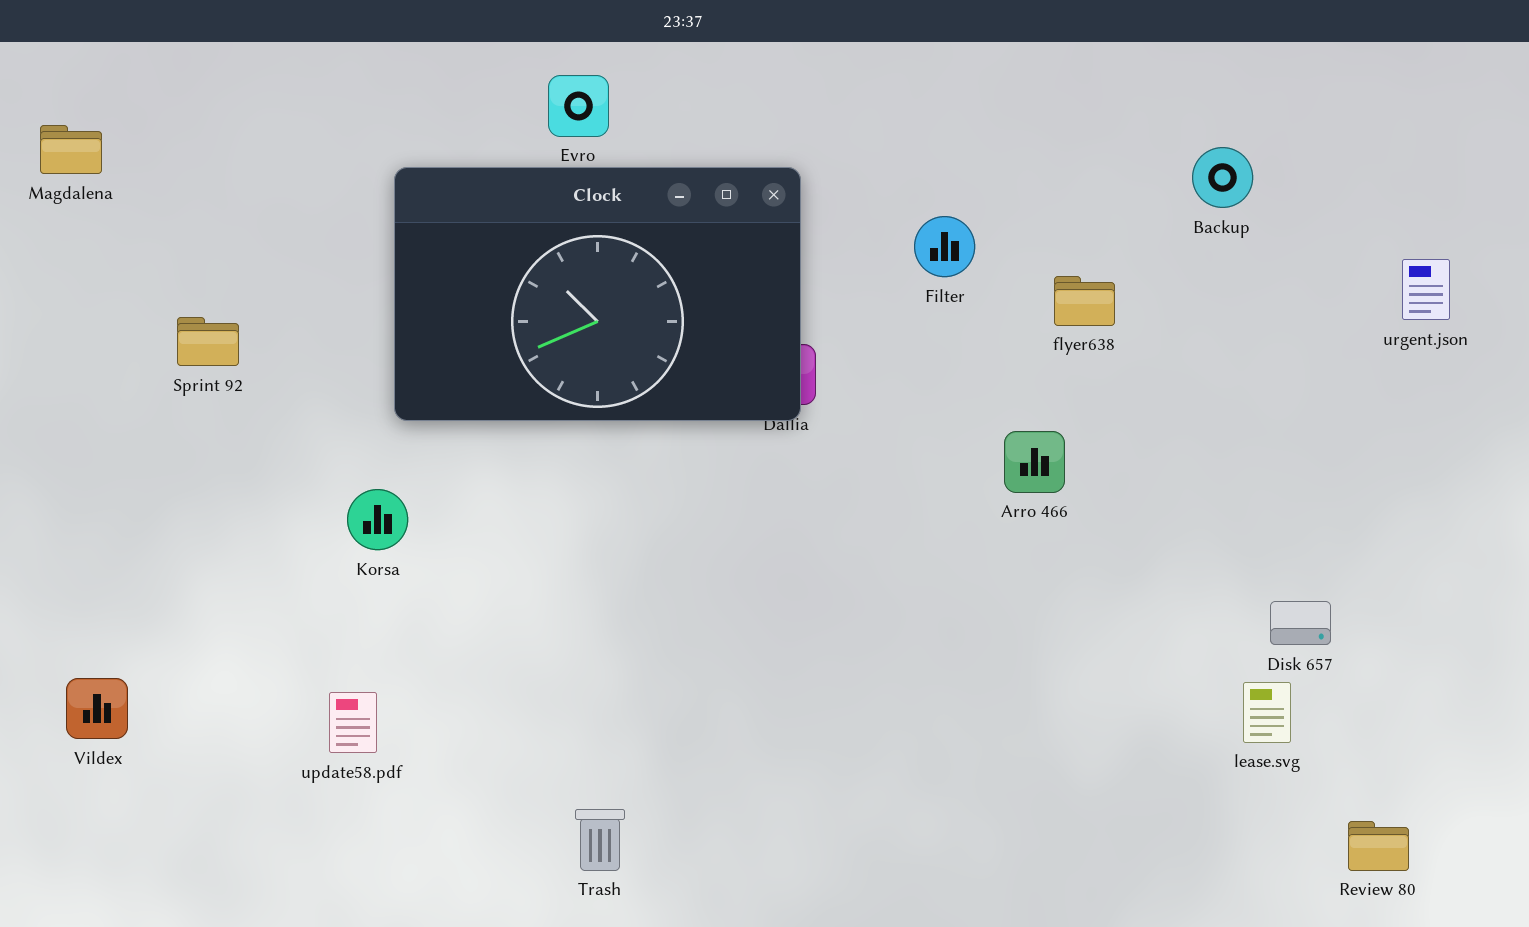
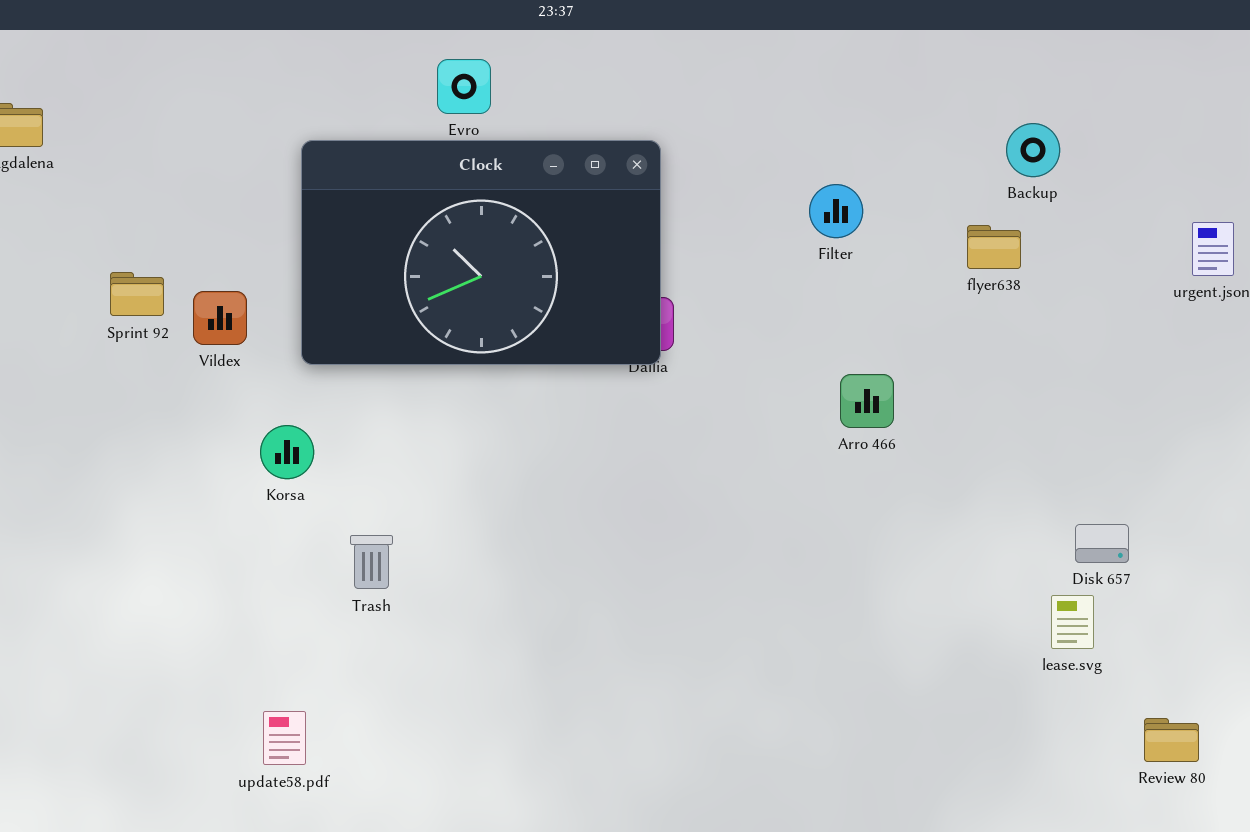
Filter: [914,216,975,277] -> [809,184,863,238], moved
flyer638: [1054,276,1115,326] -> [967,225,1021,269], moved
Vildex: [66,678,128,739] -> [193,291,247,345], moved
update58.pdf: [329,692,377,753] -> [263,711,306,765], moved
Trash: [575,809,625,871] -> [350,535,393,589], moved

